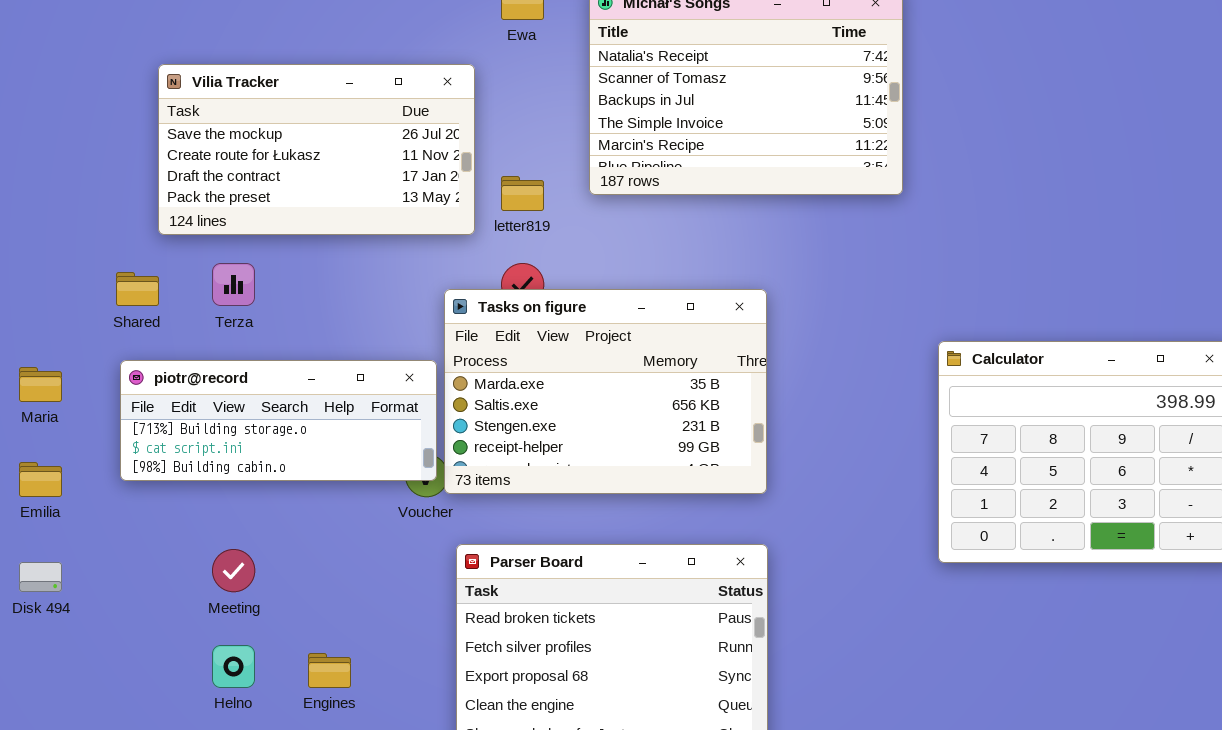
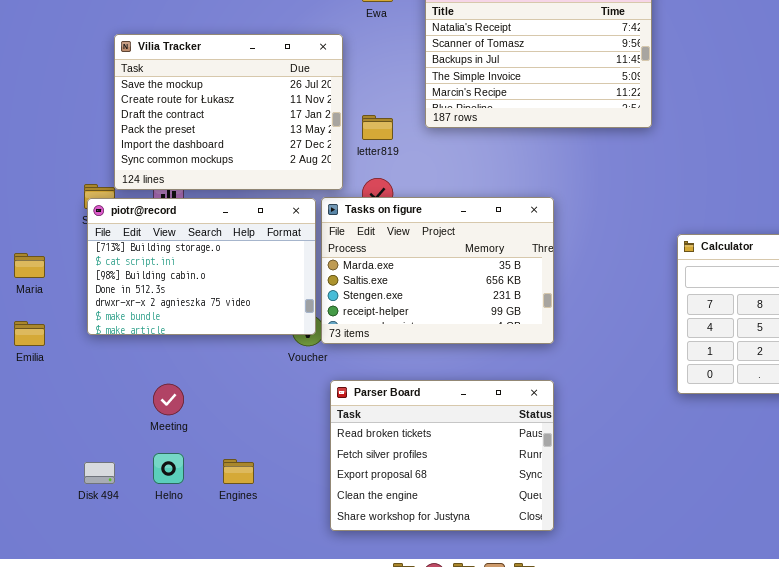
Vilia Tracker: [158,64,475,235] -> [114,34,343,190], resized
piotr@record: [120,360,437,481] -> [87,198,316,335], resized
Disk 494: [19,562,62,592] -> [84,462,115,484], moved

